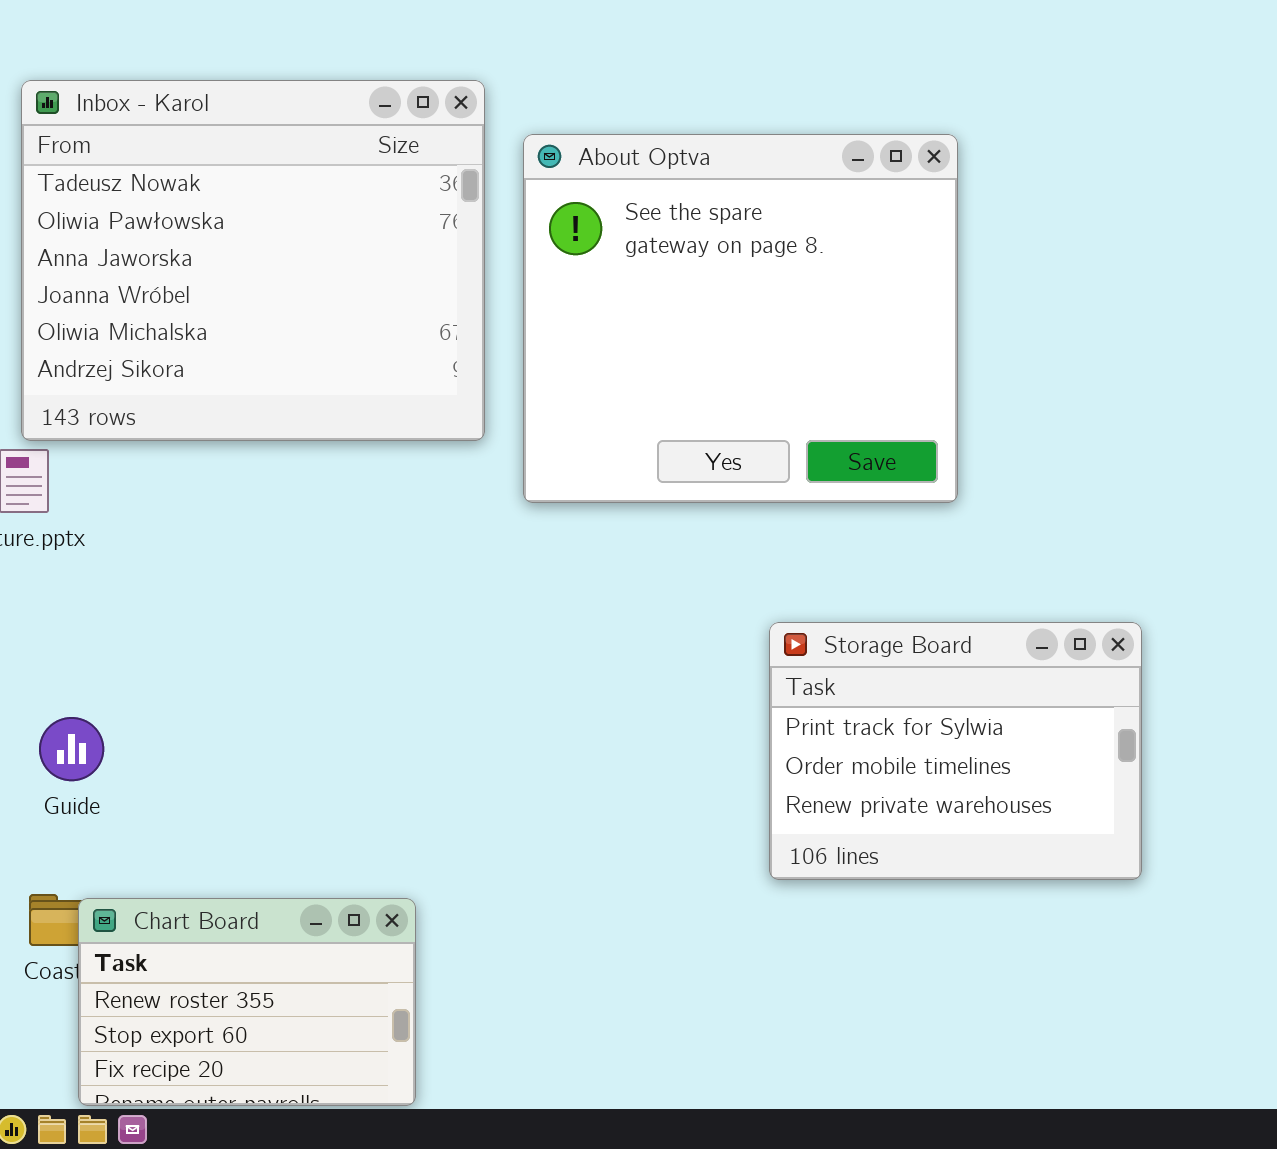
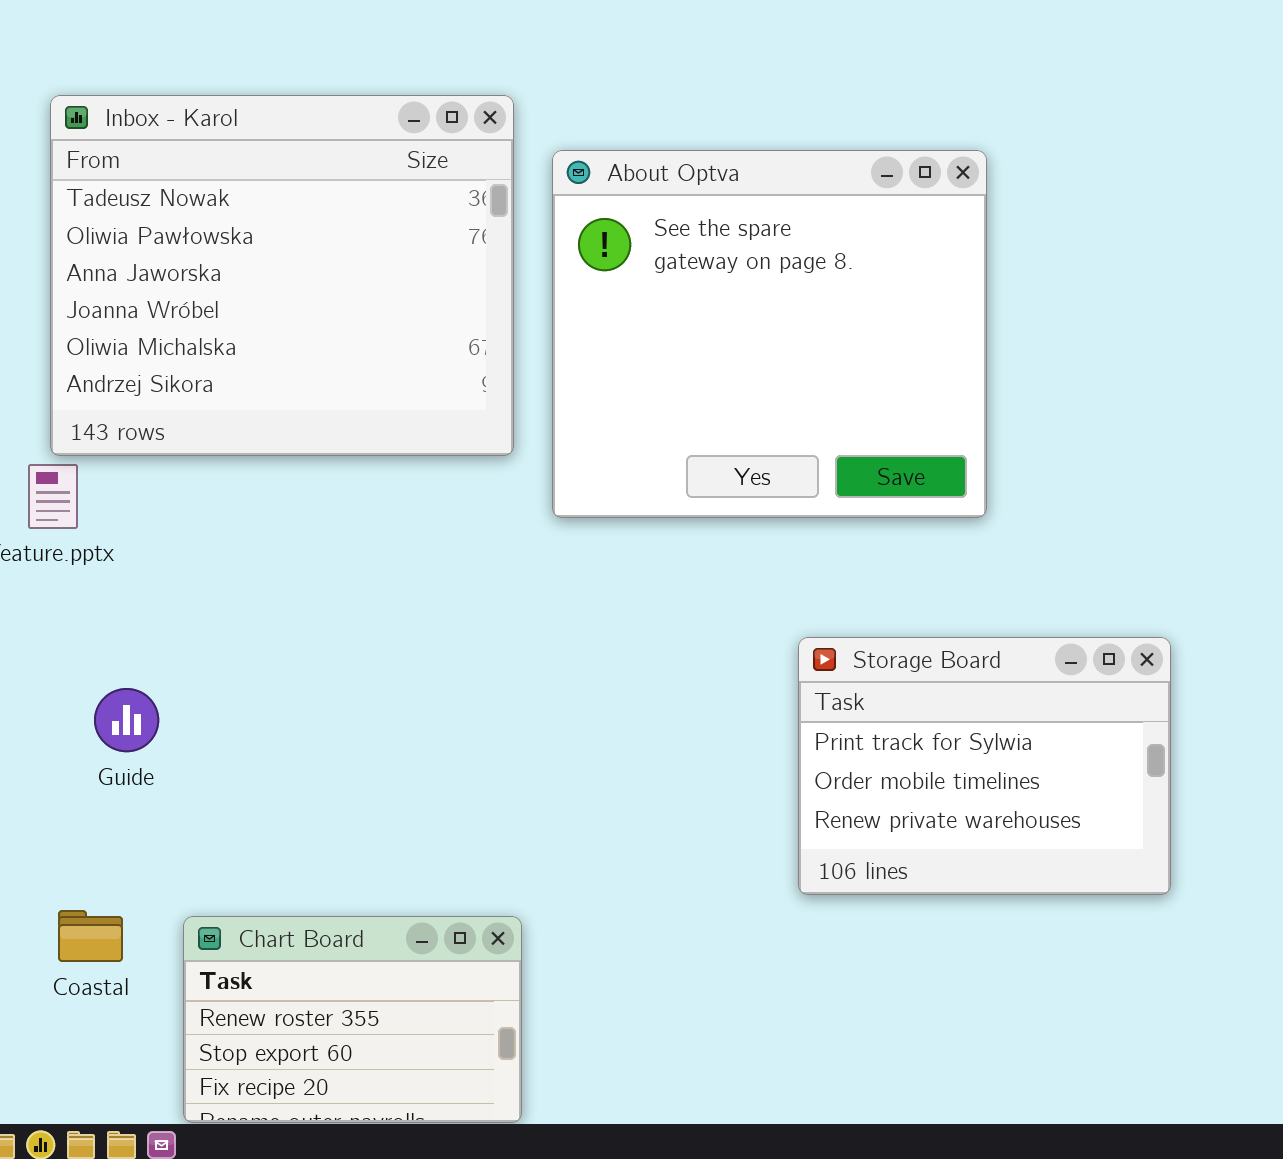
Guide: [39,717,104,781] -> [94,688,159,752], moved
Chart Board: [78,898,416,1106] -> [183,916,522,1123], moved

